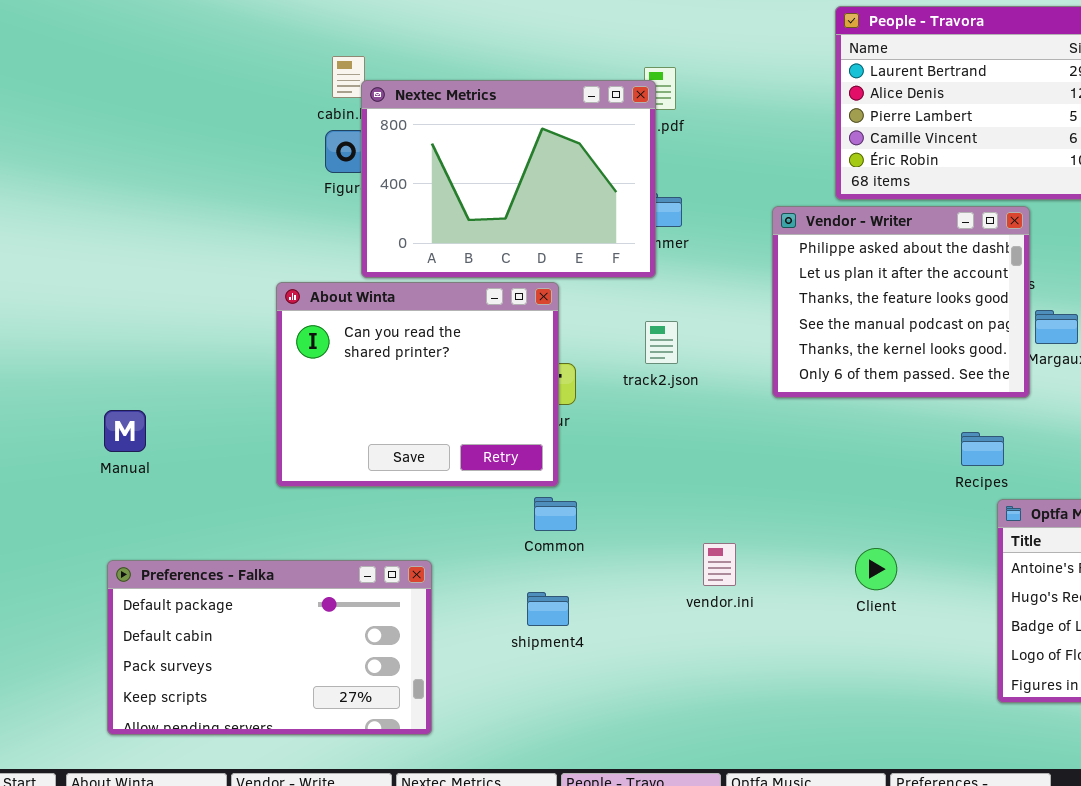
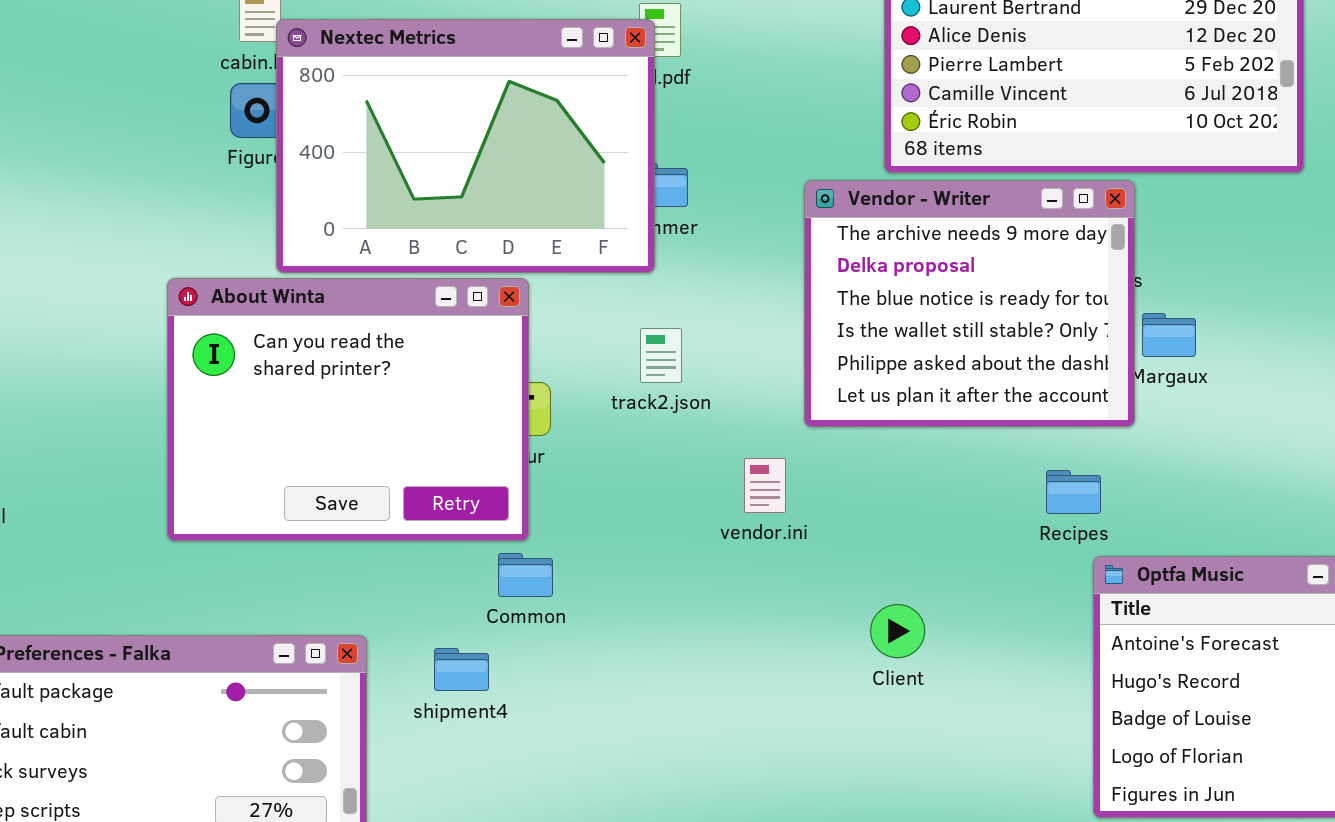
Vendor - Writer: [772,206,1030,398] -> [804,180,1135,427], scrolled up 4 rows
vendor.ini: [703,543,736,586] -> [744,458,786,513], moved
Client: [855,548,897,590] -> [870,604,925,658], moved
shipment4: [527,592,569,626] -> [434,648,489,691], moved

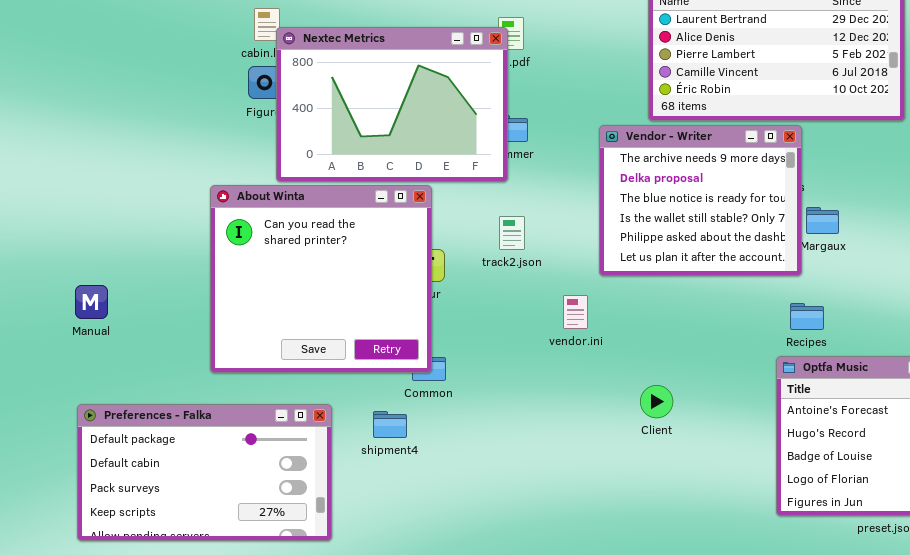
About Winta: [167,278,529,541] -> [210,185,432,373], resized
Recipes: [1046,470,1101,514] -> [790,303,824,330], moved

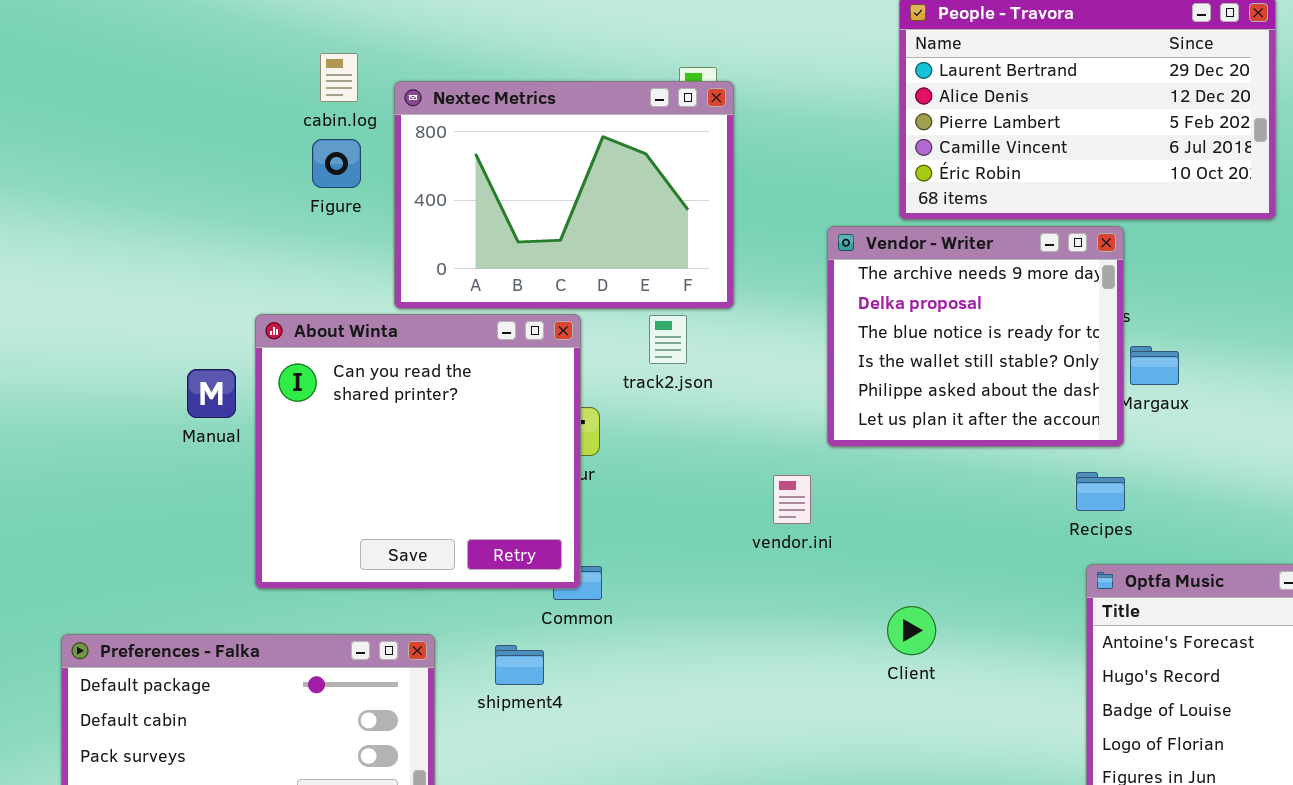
Nextec Metrics: [276,27,508,182] -> [394,81,734,309], moved
track2.json: [499,216,525,250] -> [649,315,687,364], moved
Manual: [75,285,108,319] -> [187,369,236,418], moved
Recipes: [790,303,824,330] -> [1076,472,1125,511], moved

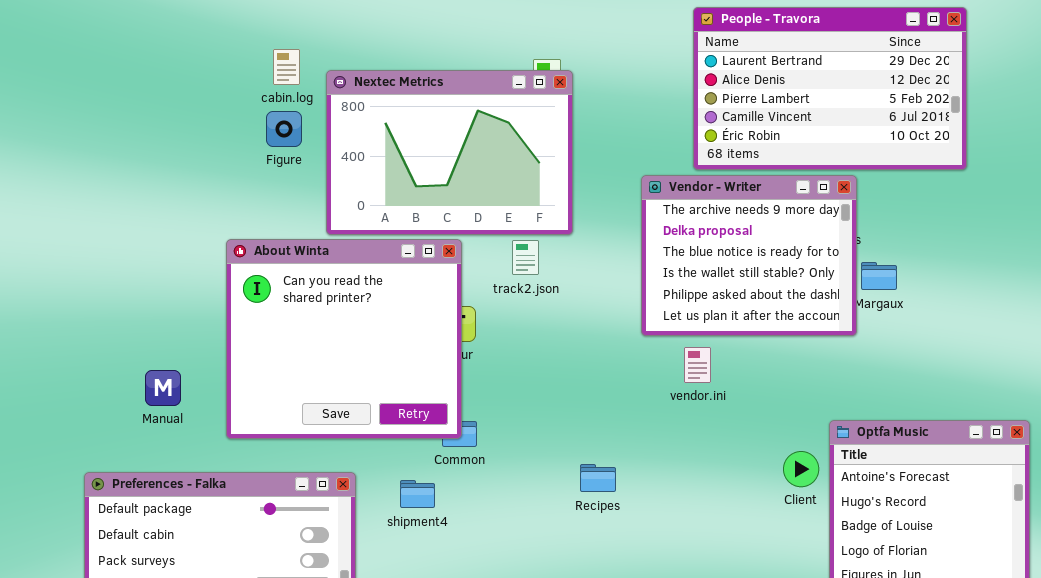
Manual: [187,369,236,418] -> [145,370,181,406], moved
Recipes: [1076,472,1125,511] -> [580,464,616,492], moved
vendor.ini: [773,475,811,524] -> [684,347,711,383], moved
Client: [887,606,936,655] -> [783,451,819,487], moved

